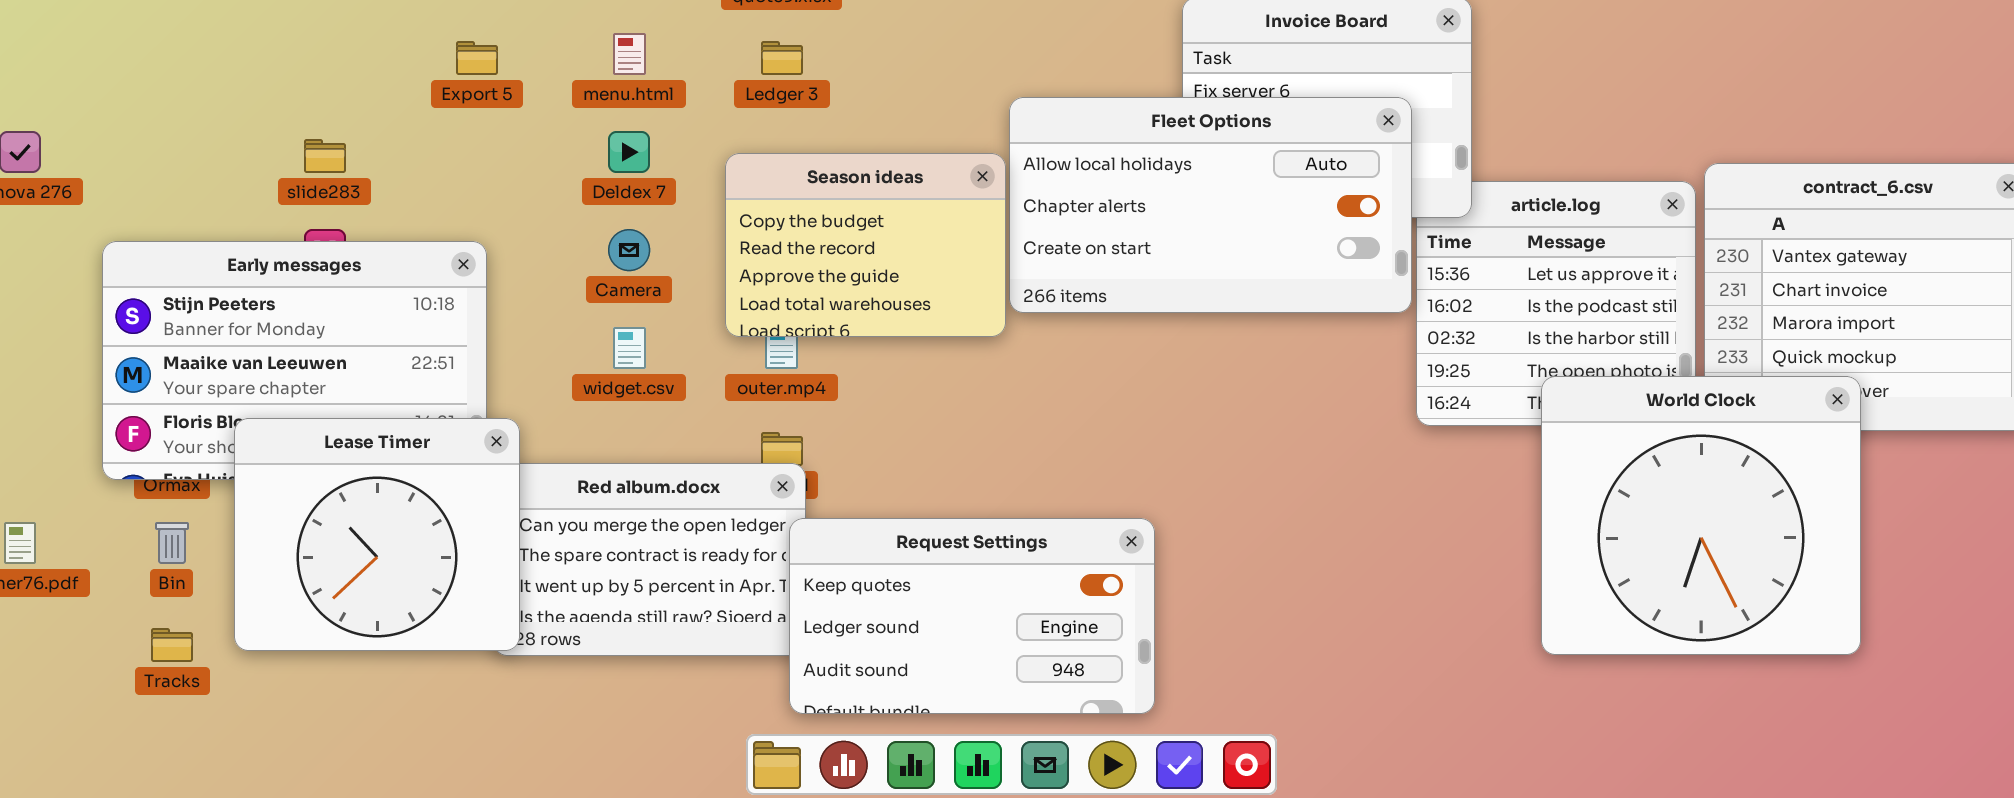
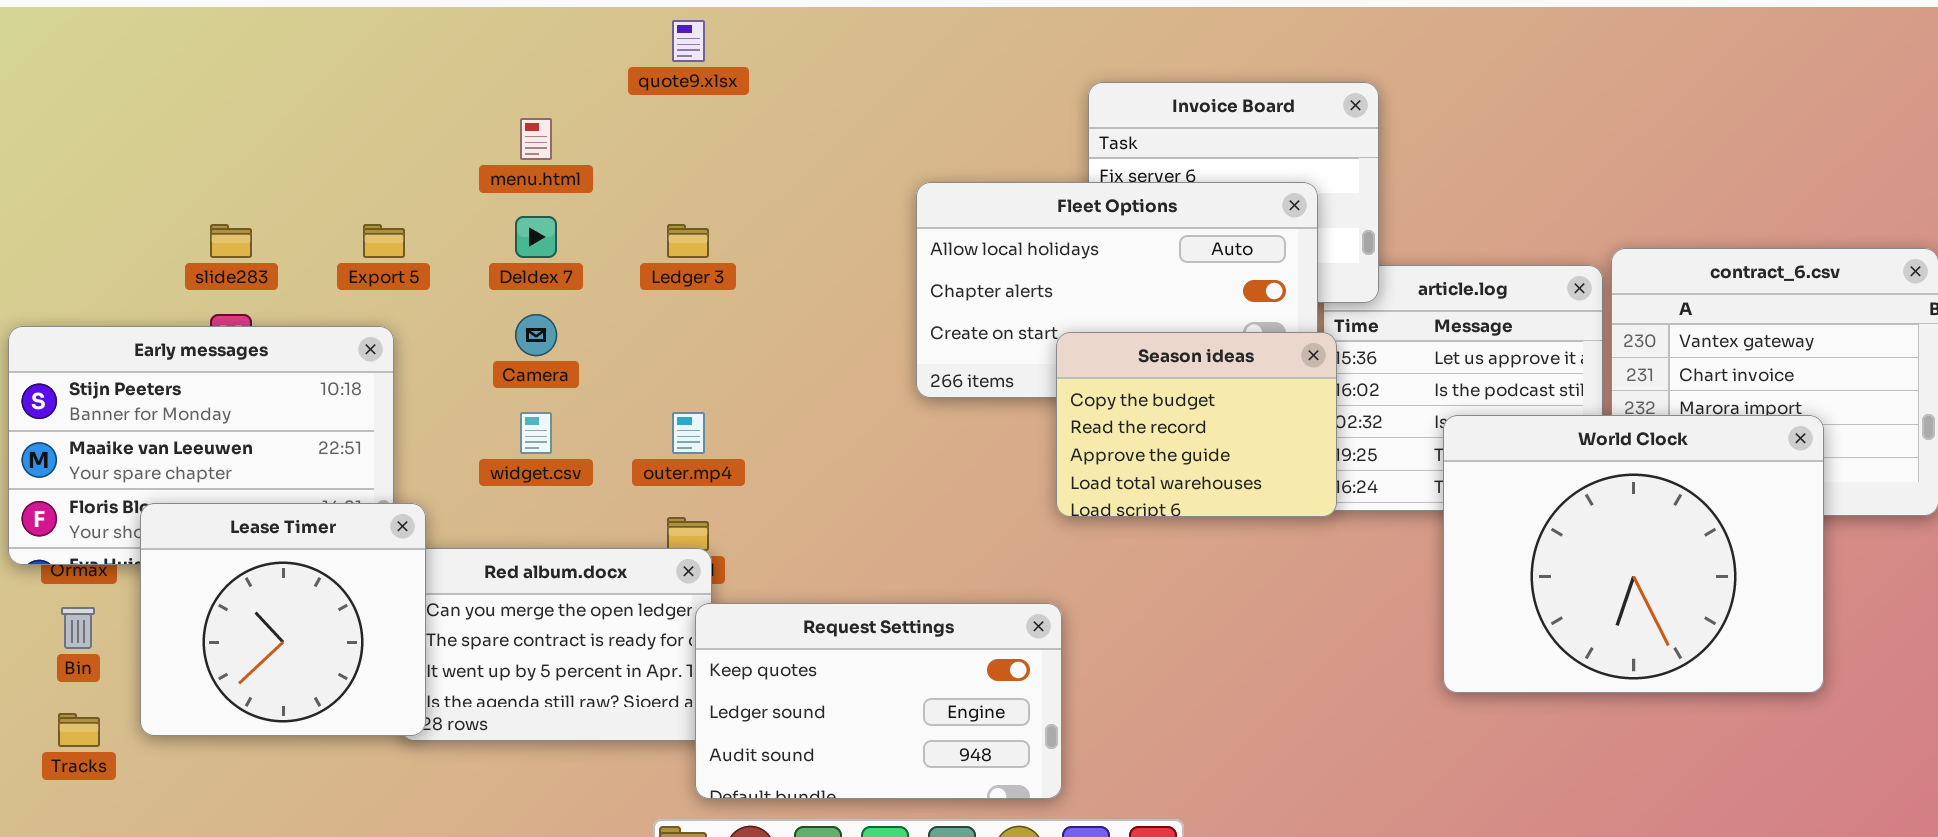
Export 5: [456,41,498,75] -> [363,224,405,258], moved
Ledger 3: [761,41,803,75] -> [667,224,709,258], moved
Season ideas: [725,153,1006,337] -> [1056,332,1337,517], moved
World Clock: [1541,376,1861,655] -> [1443,415,1824,693], moved, resized

